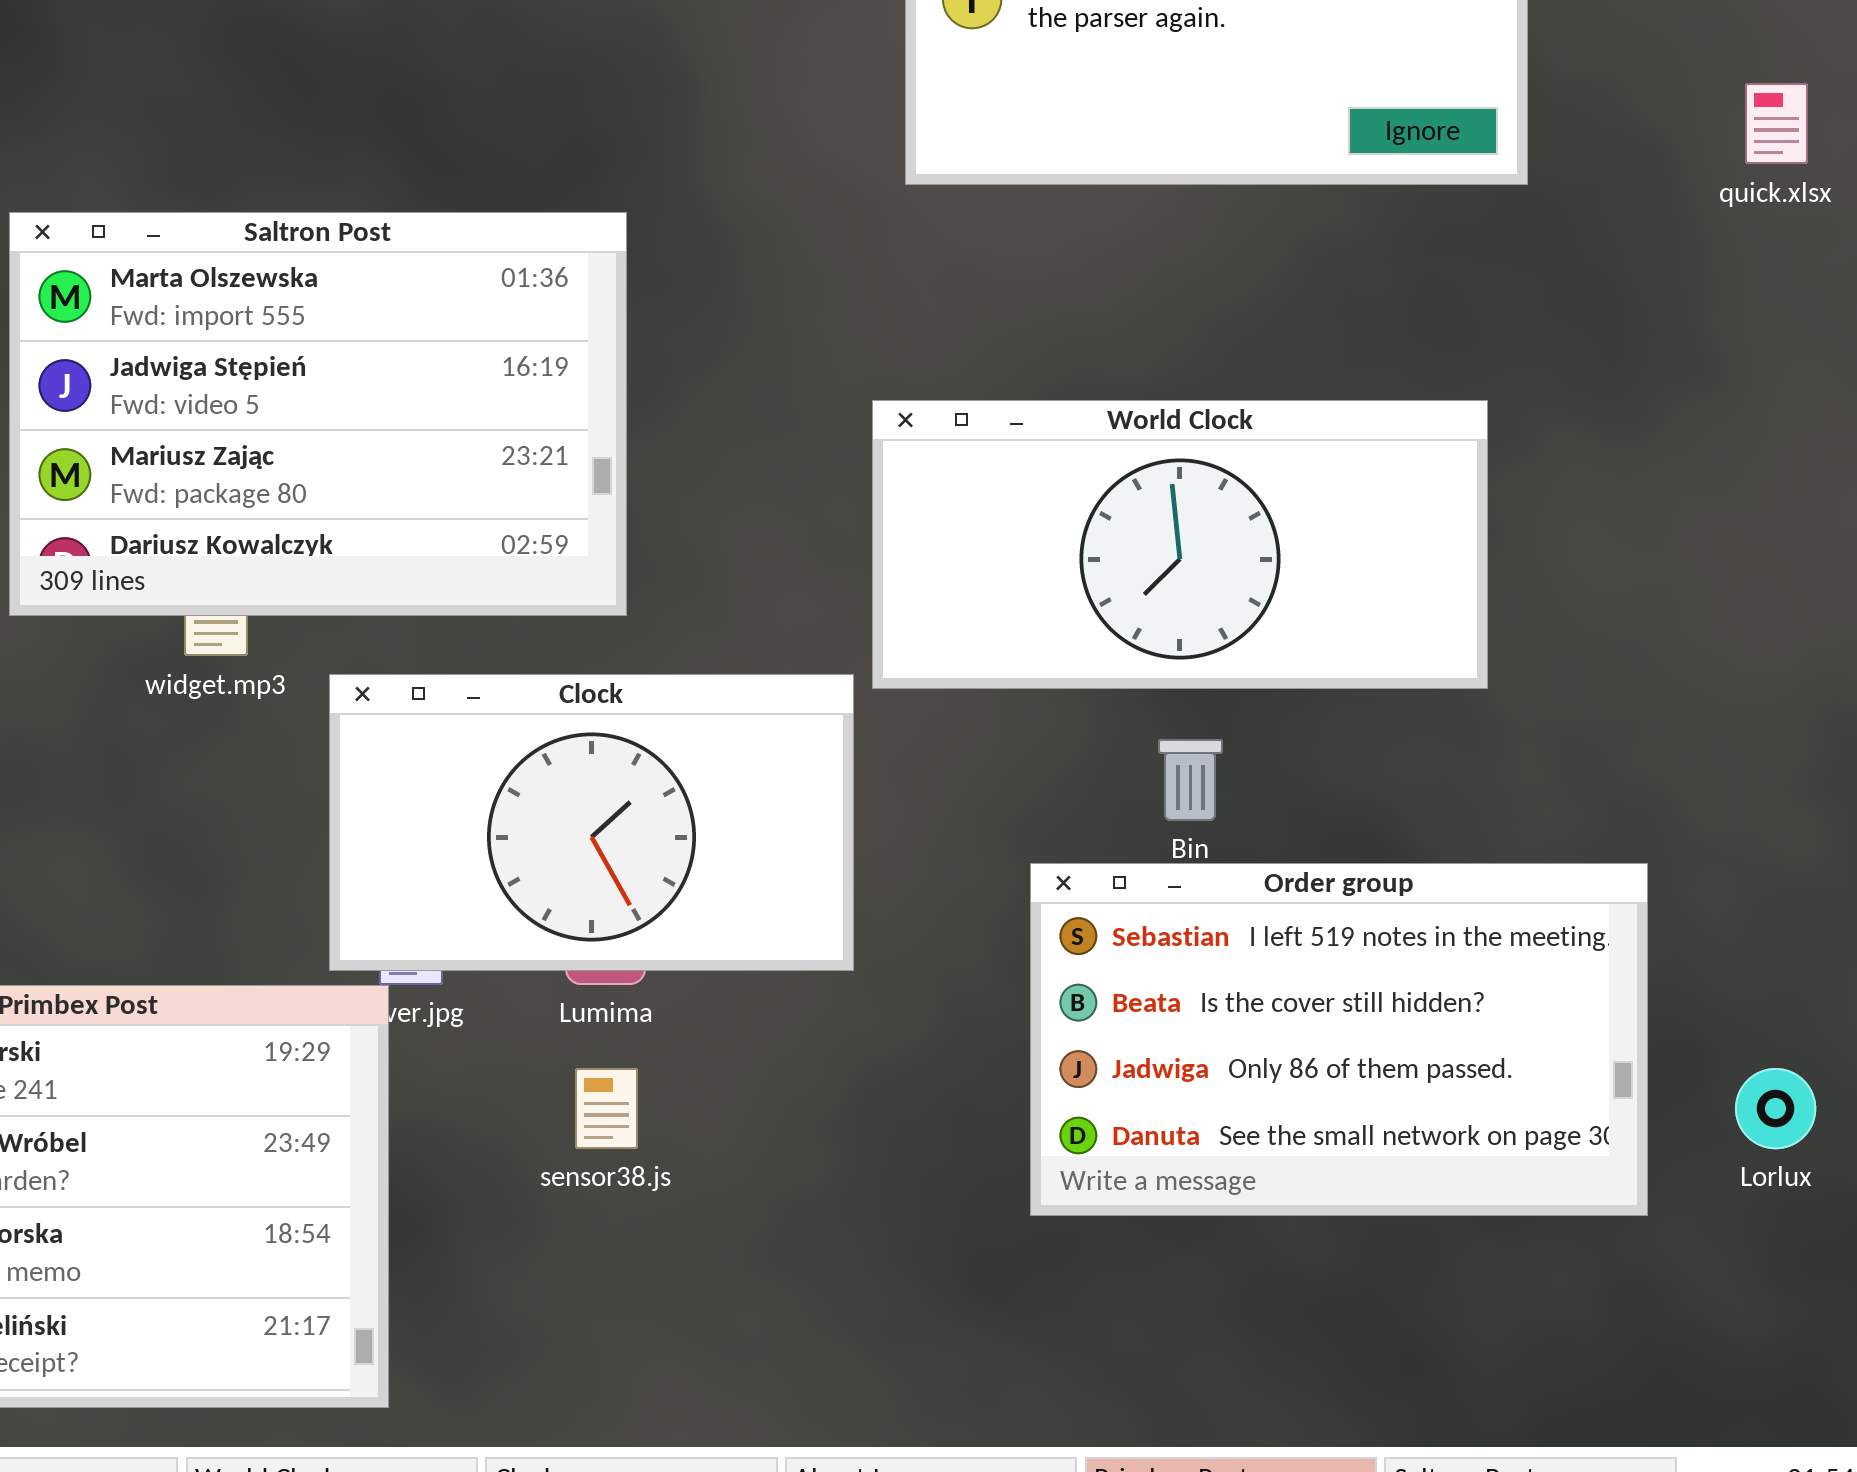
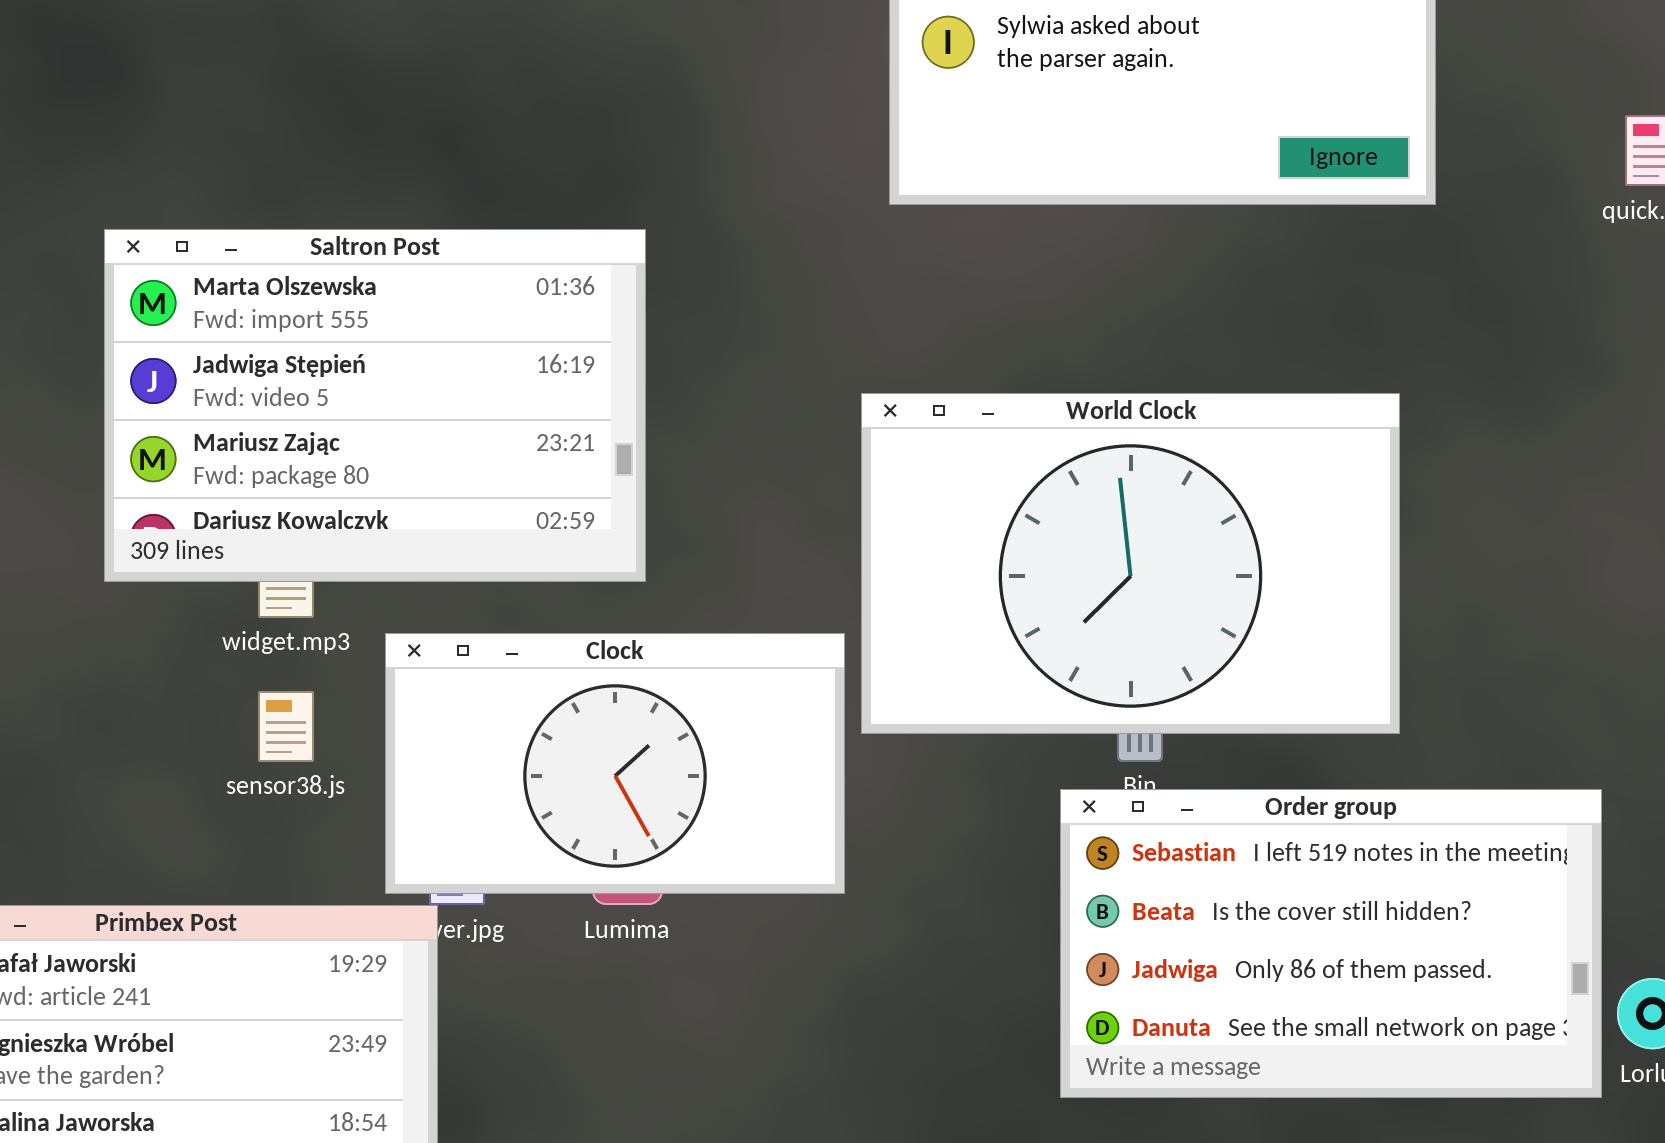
World Clock: [872,400,1488,689] -> [861,393,1400,734], resized
Order group: [1030,863,1648,1216] -> [1060,789,1602,1098], moved
sensor38.js: [575,1068,638,1149] -> [258,691,314,762], moved

